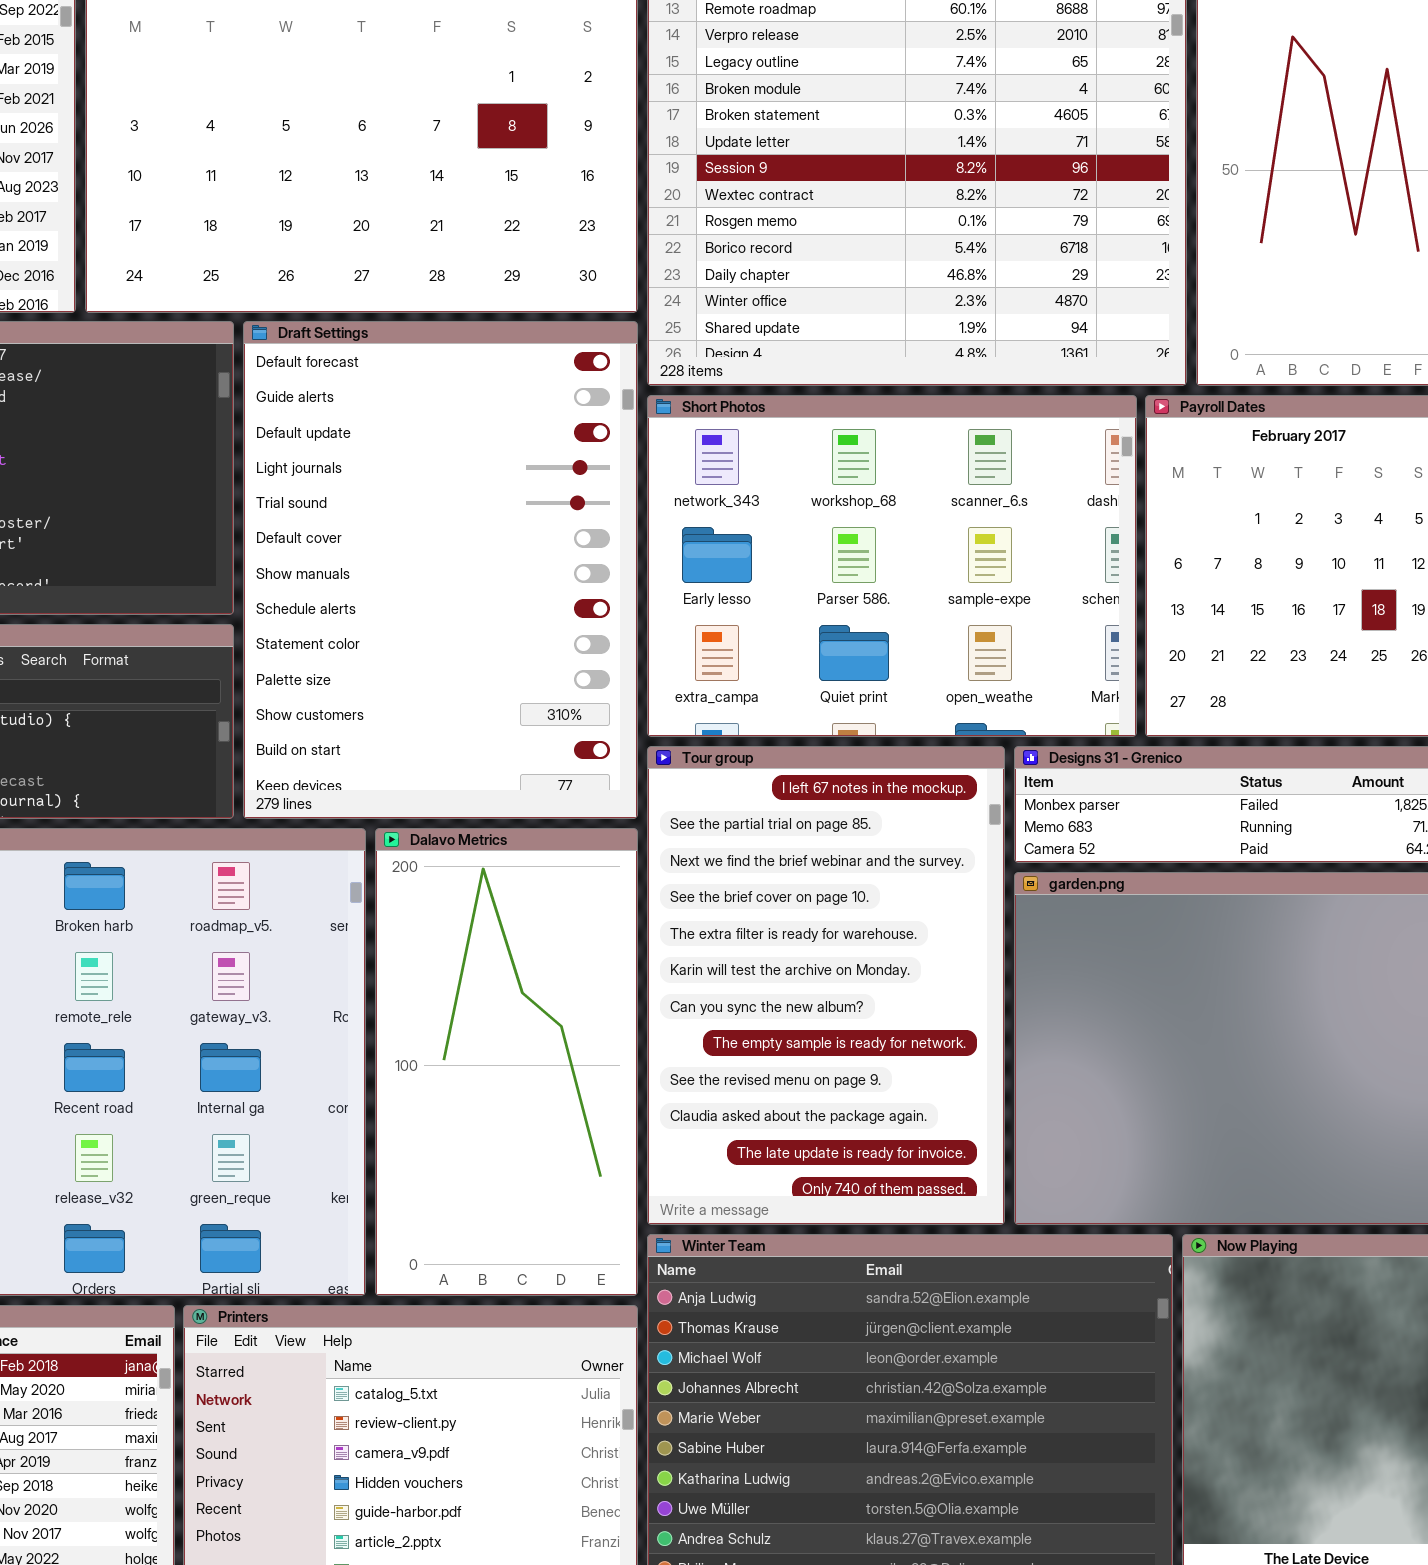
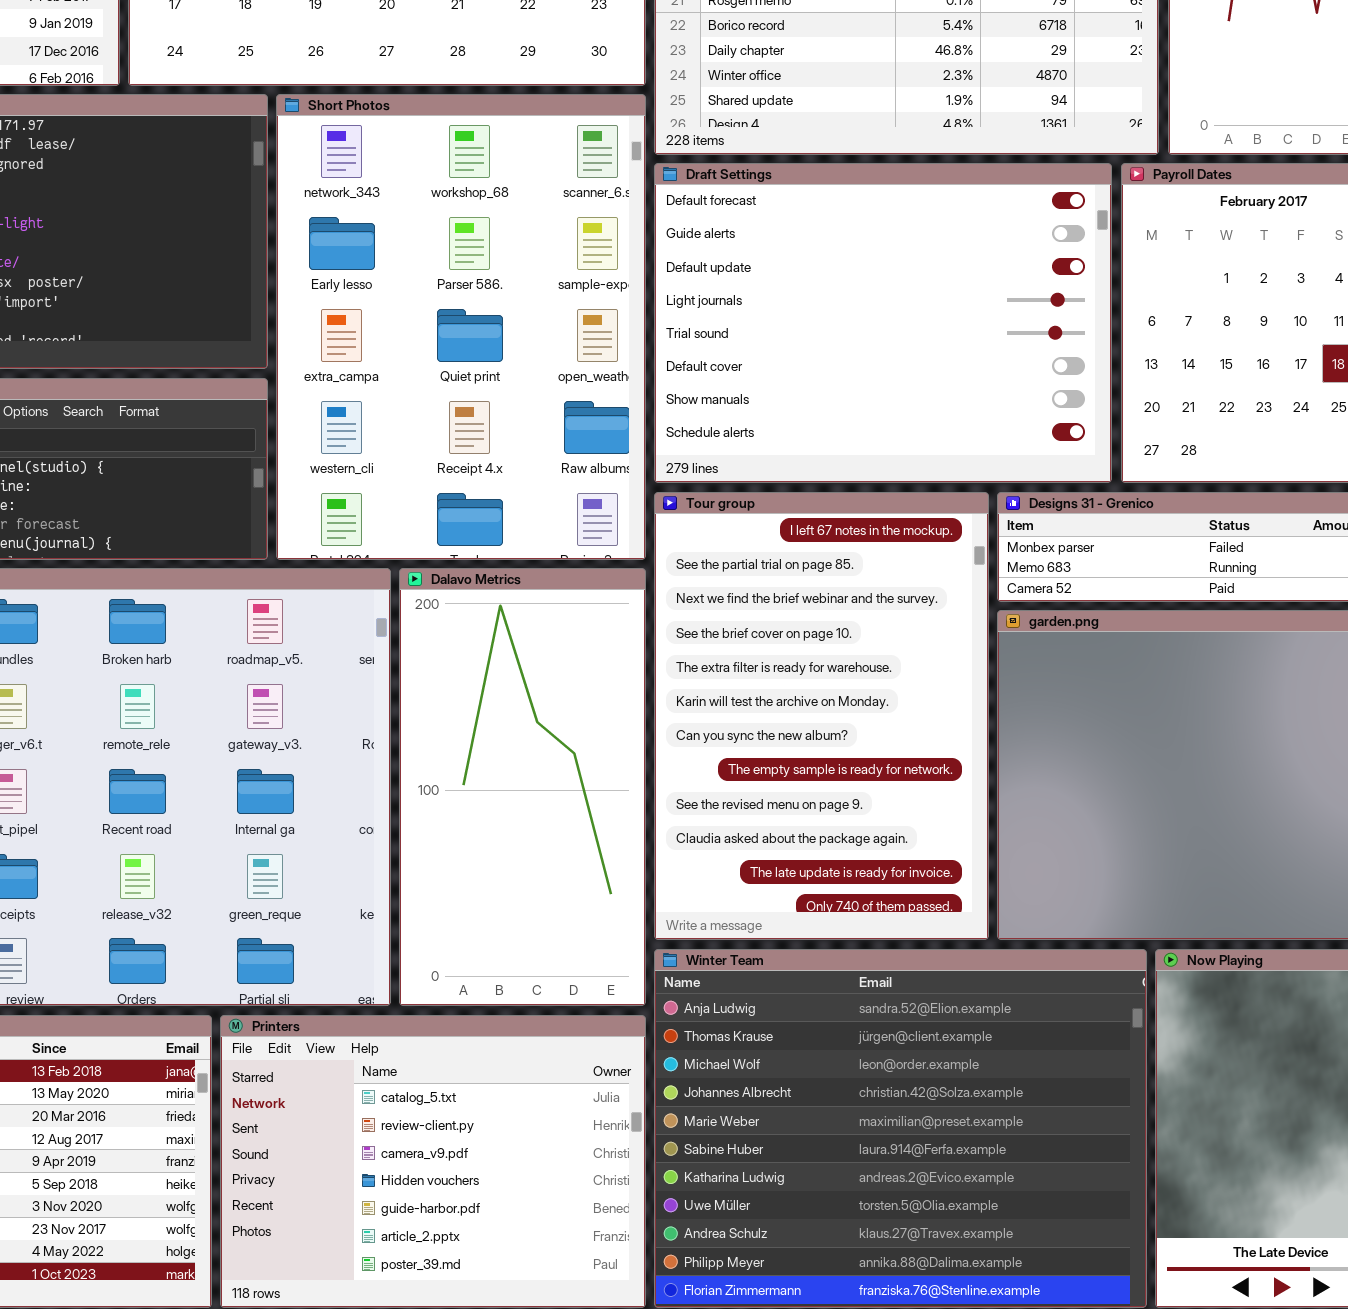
Draft Settings: [243,321,638,819] -> [654,163,1112,483], moved, resized
Short Photos: [647,395,1137,737] -> [276,94,646,560], moved, resized

